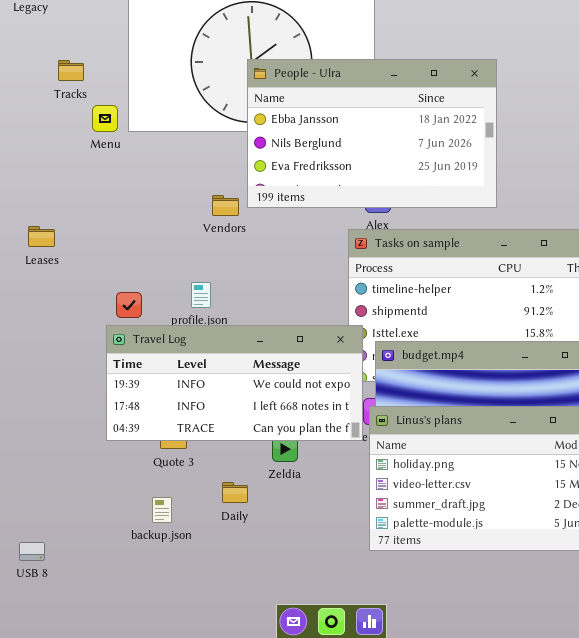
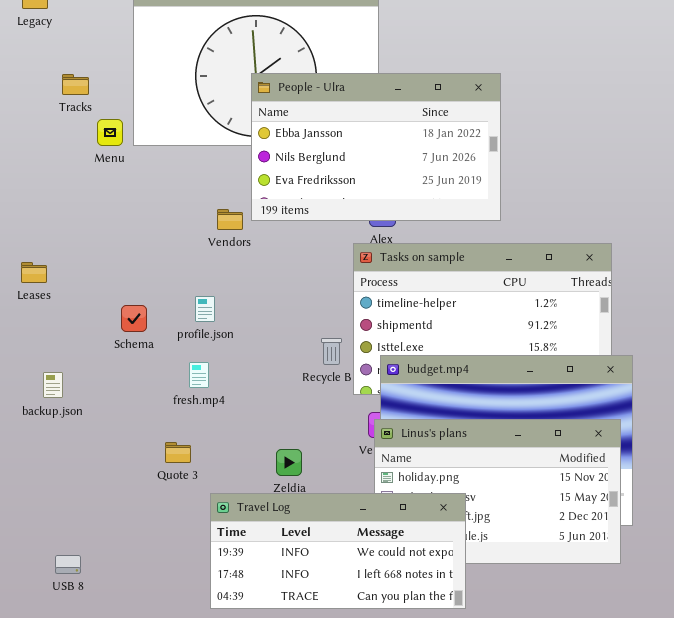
Leases: [28,226,55,247] -> [21,262,47,283], moved
Travel Log: [106,325,363,441] -> [210,493,466,609], moved
backup.json: [152,497,172,523] -> [43,372,63,398], moved
USB 8: [19,542,45,561] -> [55,555,81,574], moved

